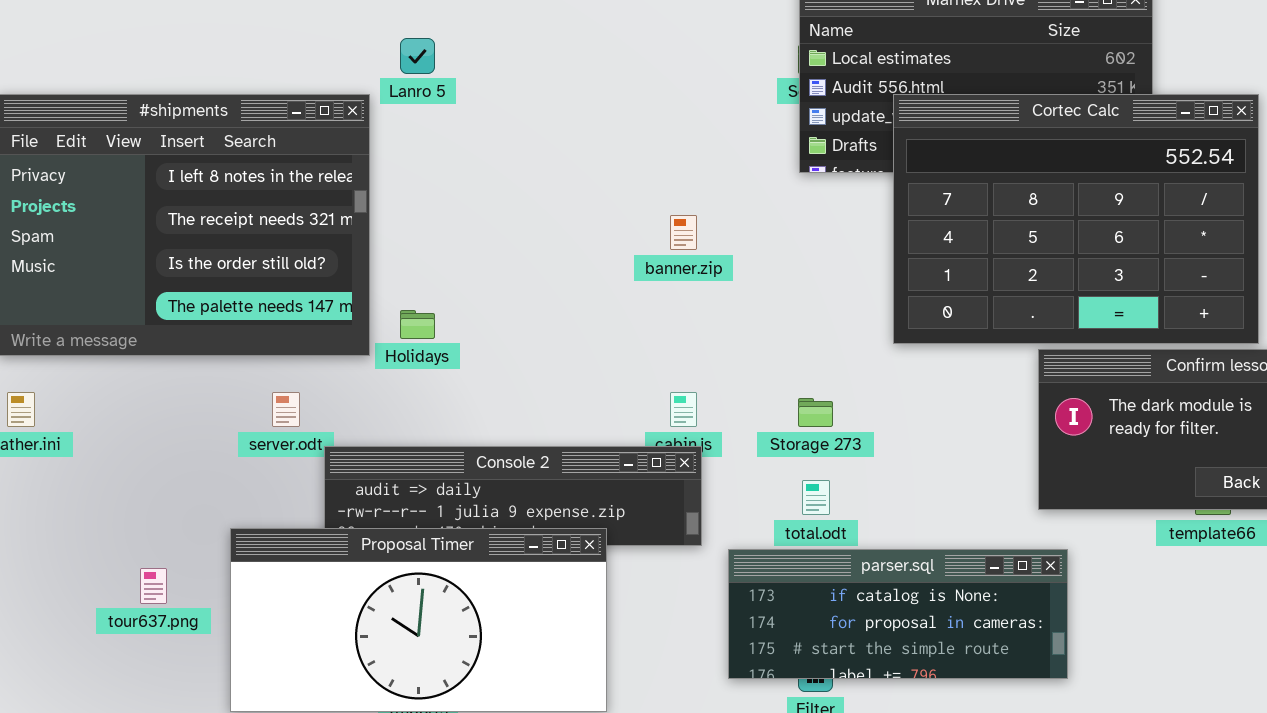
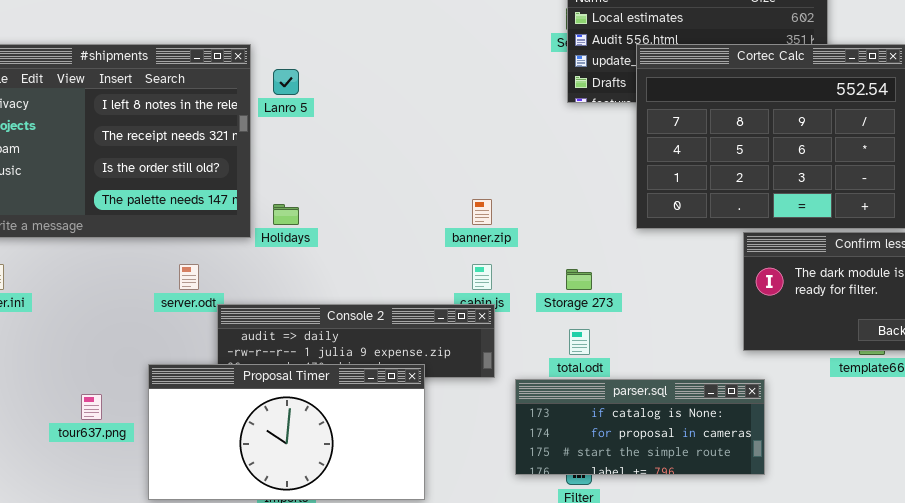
Lanro 5: [400,38,435,74] -> [273,69,299,95], moved
banner.zip: [670,215,697,250] -> [472,199,492,225], moved

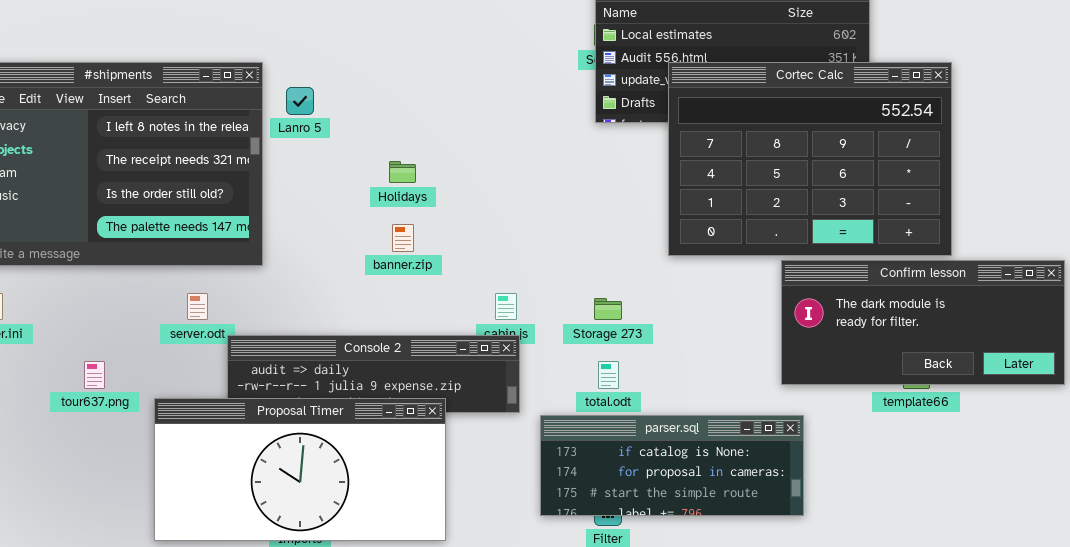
banner.zip: [472,199,492,225] -> [392,224,414,252], moved
Holidays: [273,204,299,225] -> [389,161,416,183], moved
tour637.png: [81,394,102,420] -> [84,361,105,389], moved

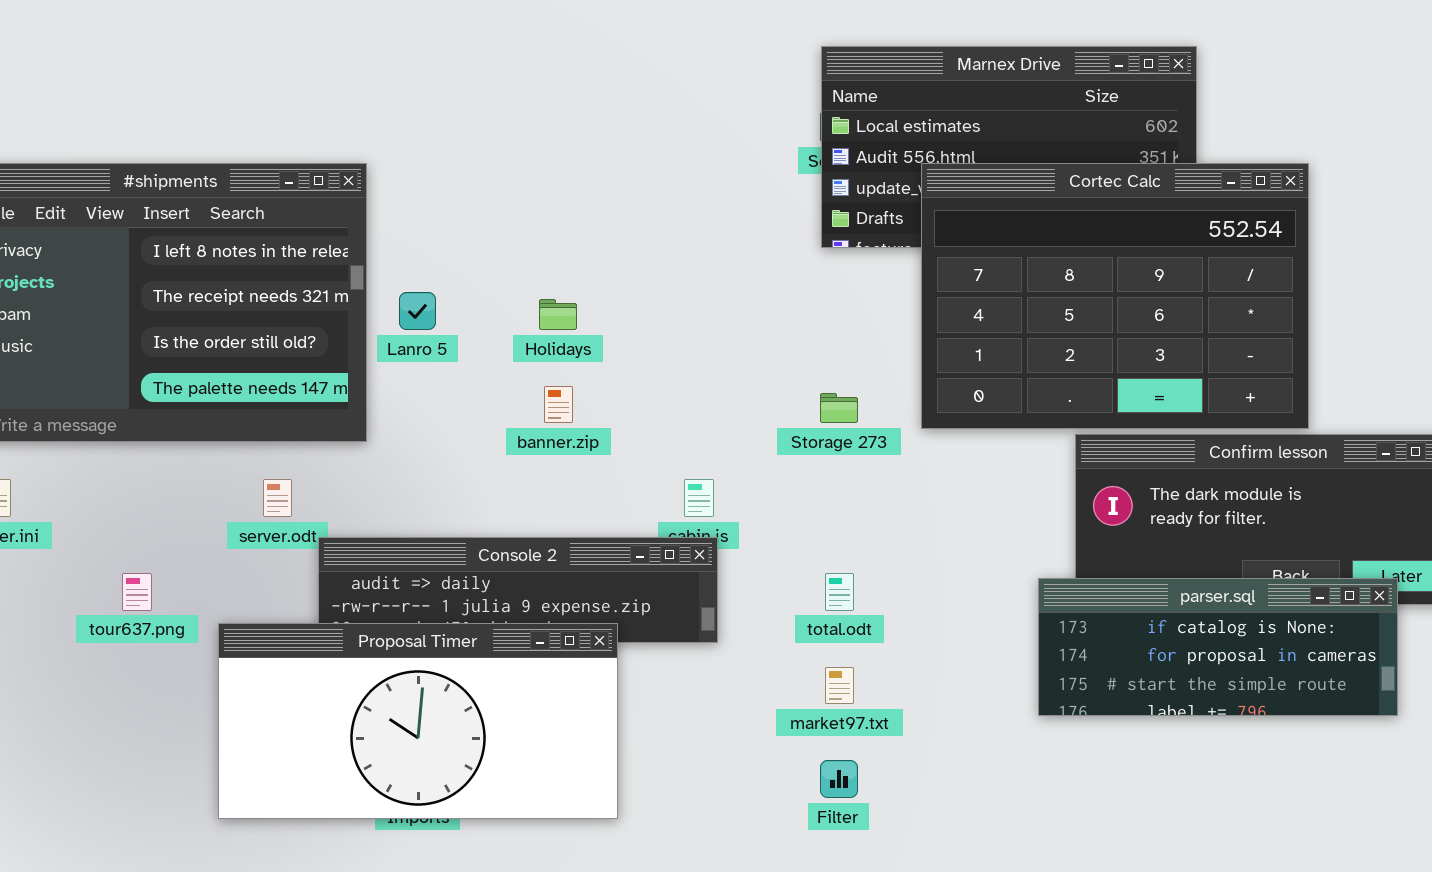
Lanro 5: [286,87,314,115] -> [399,292,436,330], moved
Storage 273: [594,298,622,320] -> [820,393,858,423], moved
parser.sql: [540,415,804,516] -> [1038,578,1398,716], moved

